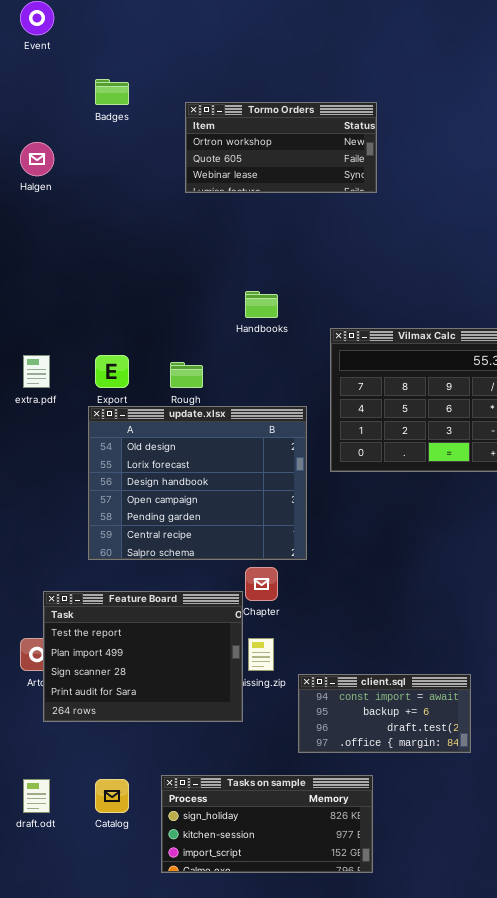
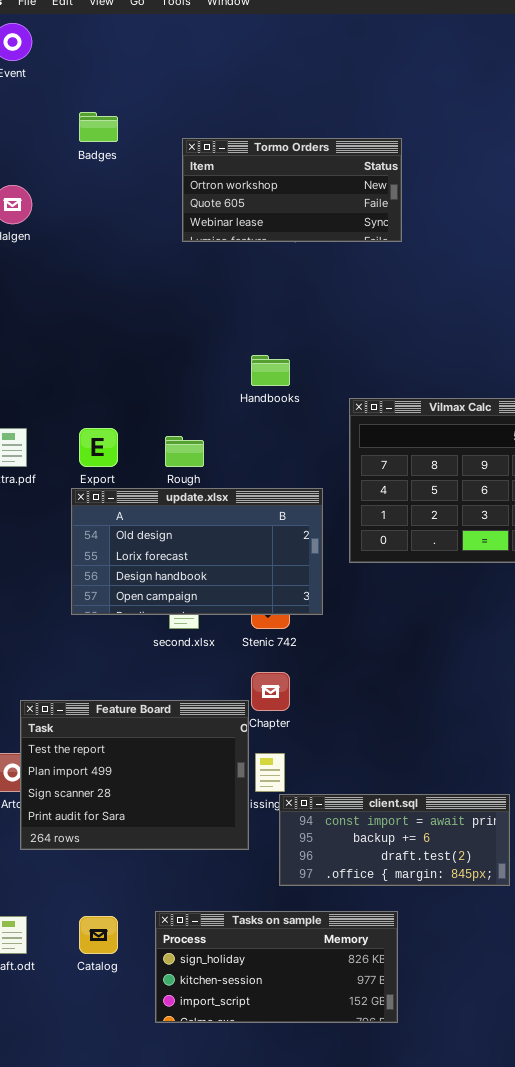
update.xlsx: [88,406,307,560] -> [71,488,323,615], resized
client.sql: [298,674,471,753] -> [279,794,510,886], resized

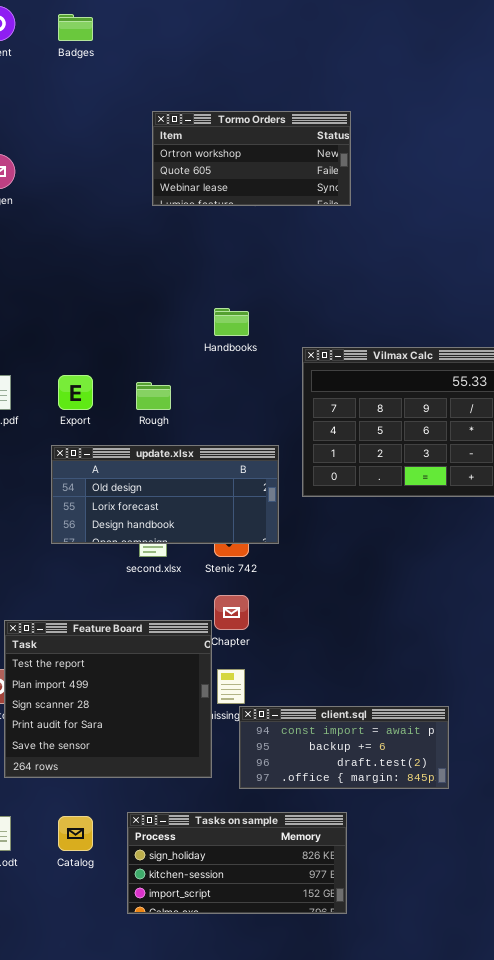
Badges: [79,112,118,142] -> [58,14,93,41], moved
update.xlsx: [71,488,323,615] -> [51,445,279,544], resized
Feature Board: [20,700,249,850] -> [4,620,212,778], resized

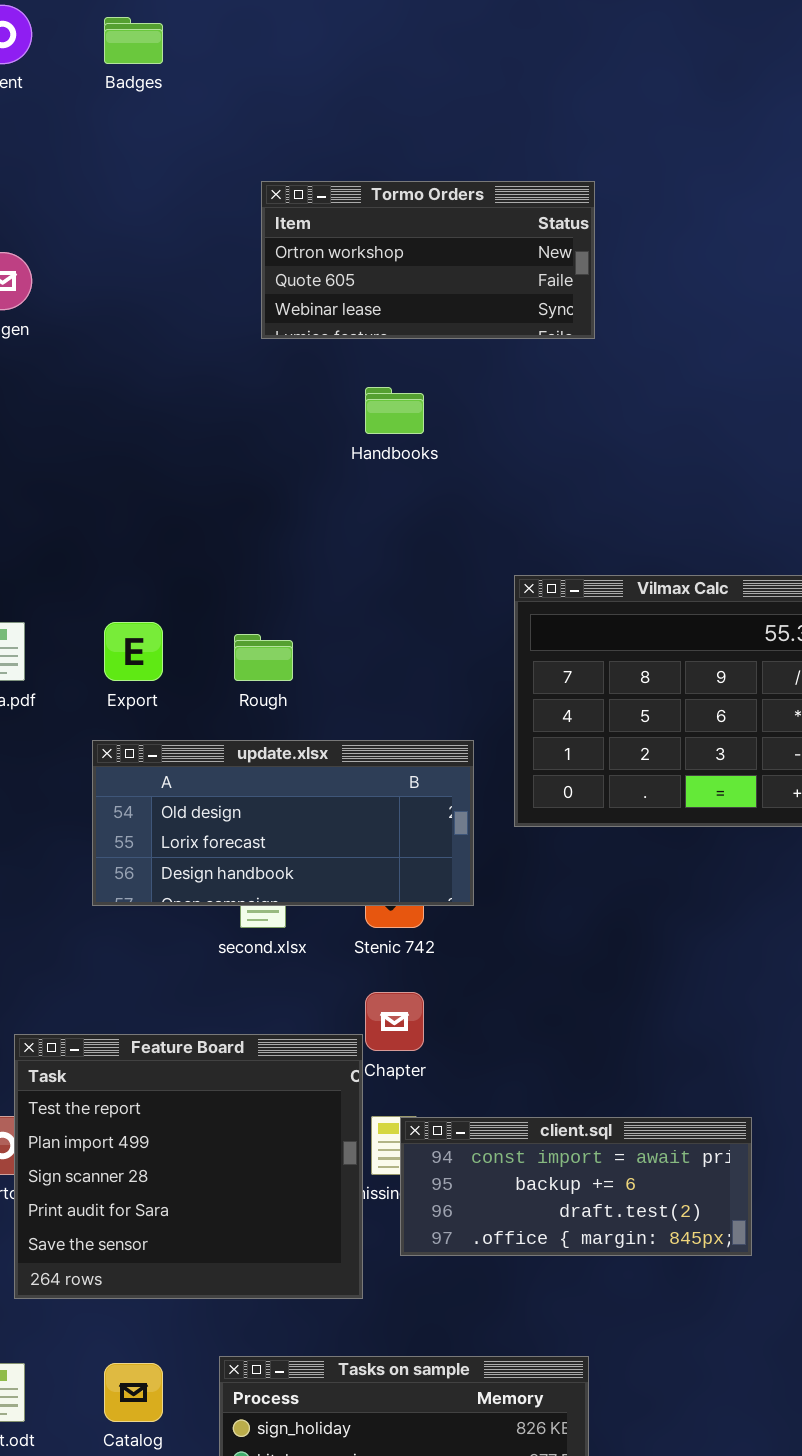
Handbooks: [214,308,249,336] -> [365,387,424,434], moved
client.sql: [239,706,449,789] -> [400,1117,752,1256], moved

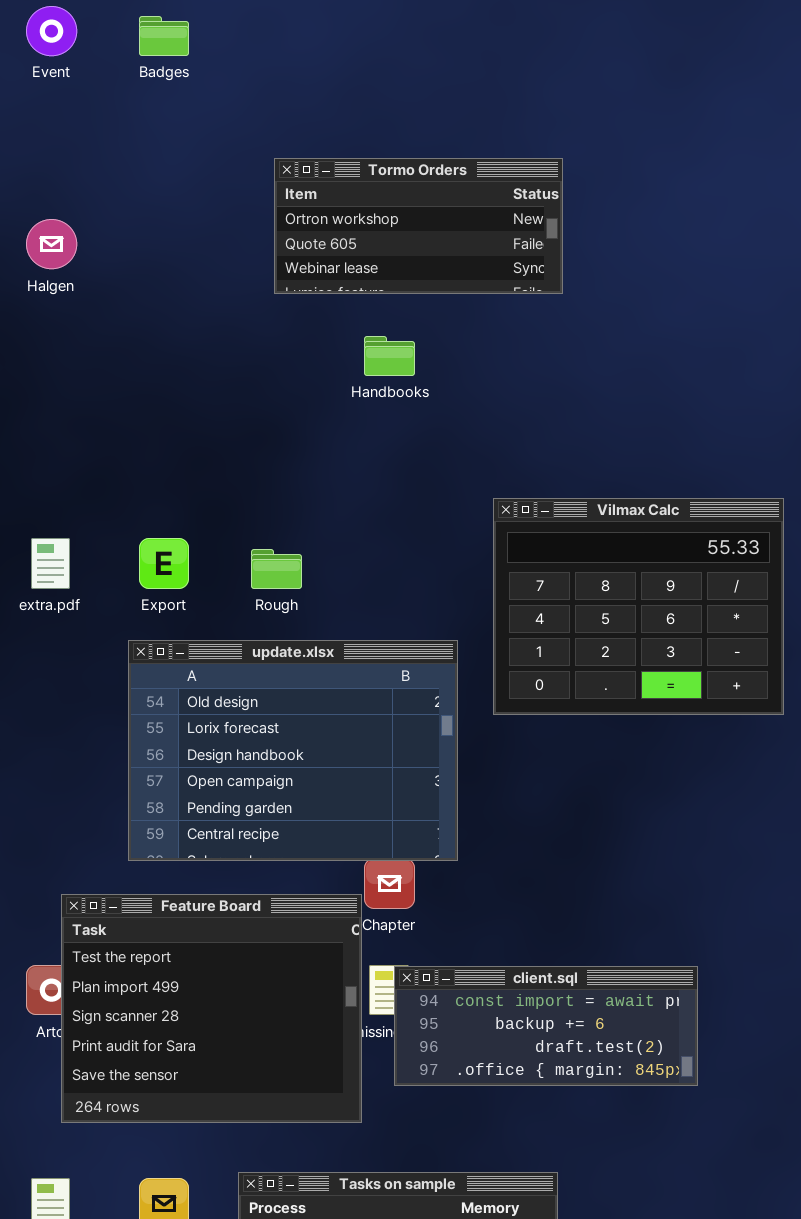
update.xlsx: [92,740,474,906] -> [128,640,458,861], resized

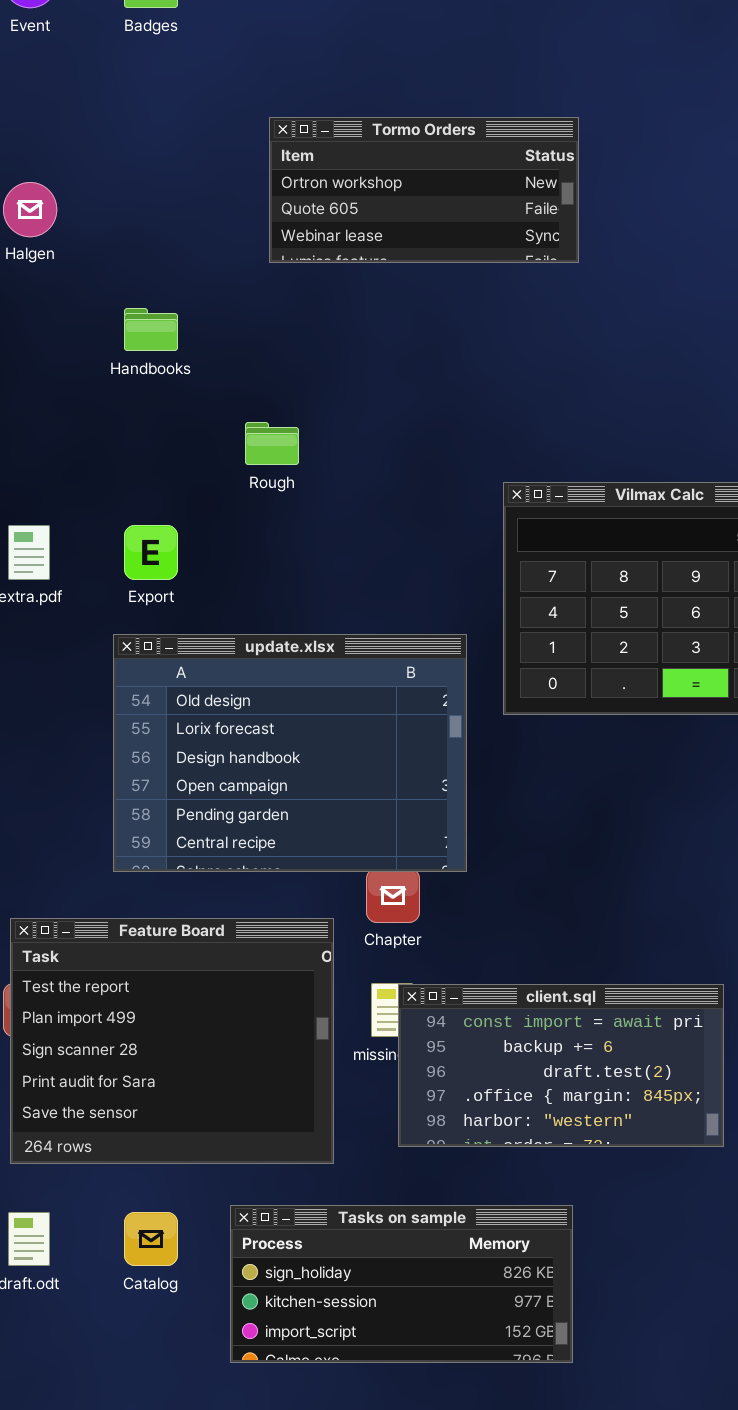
Handbooks: [364,336,415,376] -> [124,308,178,351], moved
Rough: [251,549,302,589] -> [245,422,299,465], moved
Feature Board: [61,894,362,1123] -> [10,918,334,1164], moved
client.sql: [394,966,698,1086] -> [398,984,724,1147], resized

